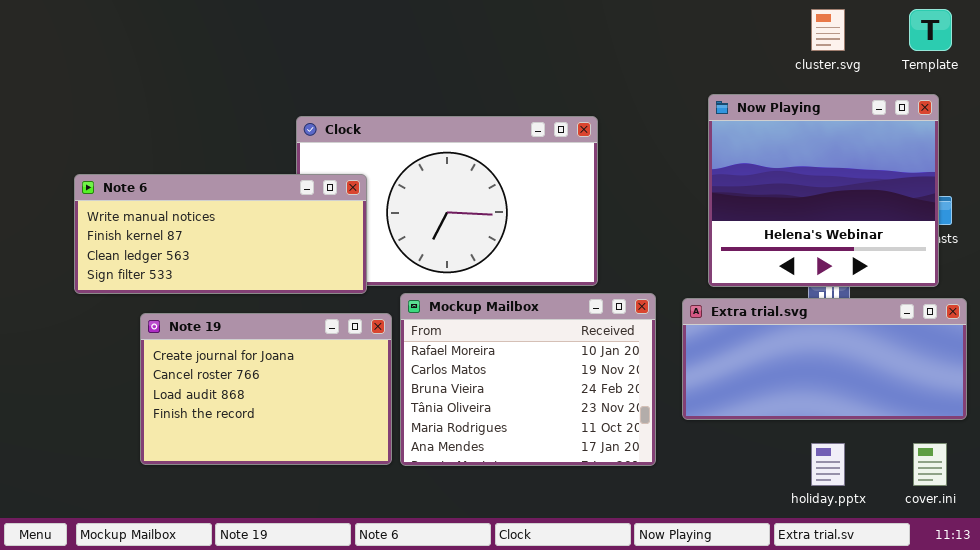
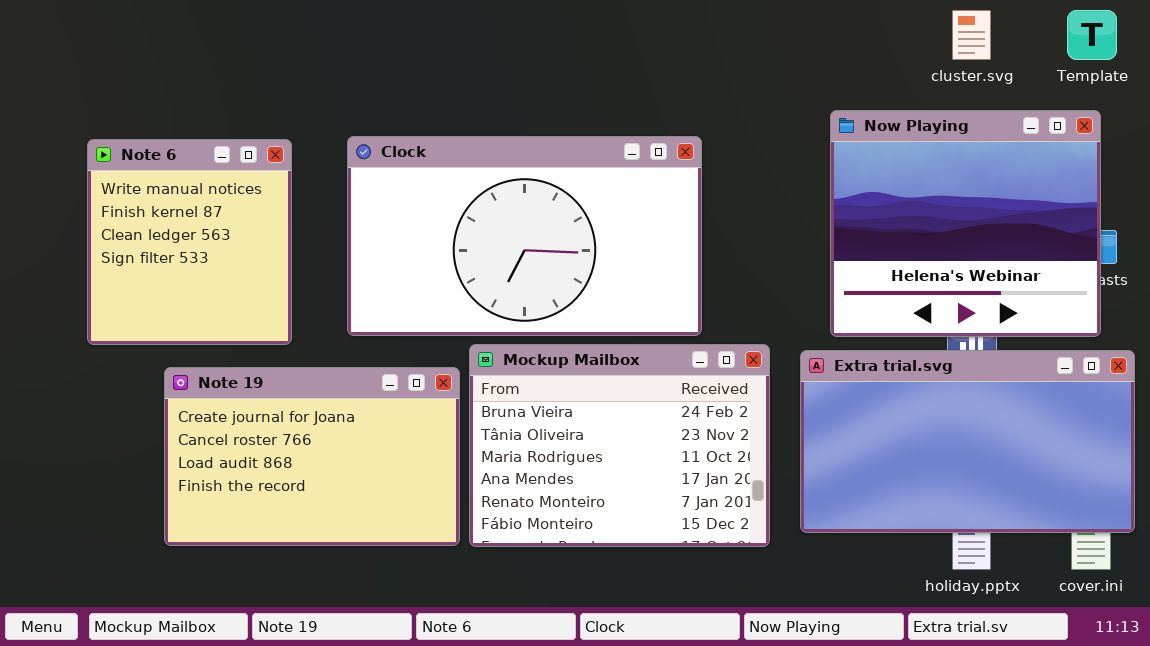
Note 6: [74,174,367,294] -> [87,139,292,345], resized
Mockup Mailbox: [400,293,656,466] -> [469,344,770,547], scrolled down 2 rows
Extra trial.svg: [682,298,967,420] -> [800,350,1135,533], resized

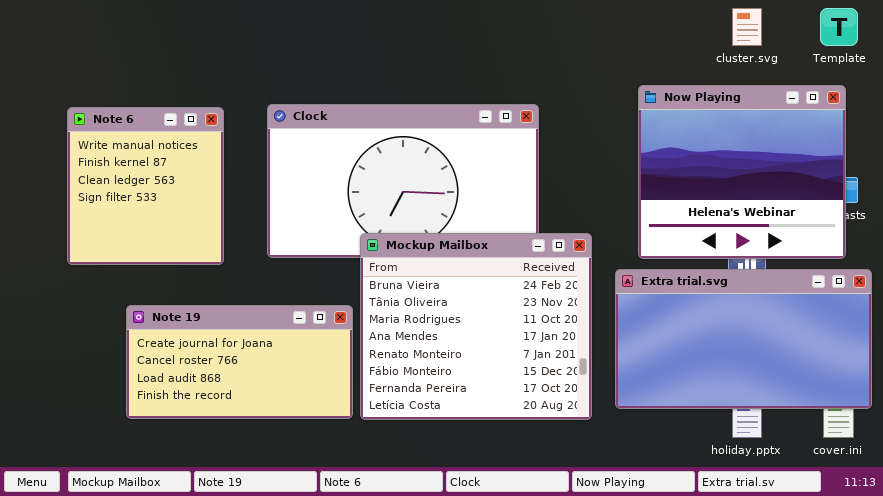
Mockup Mailbox: [469,344,770,547] -> [360,233,592,420], resized
Note 19: [164,367,460,546] -> [126,305,353,419], resized

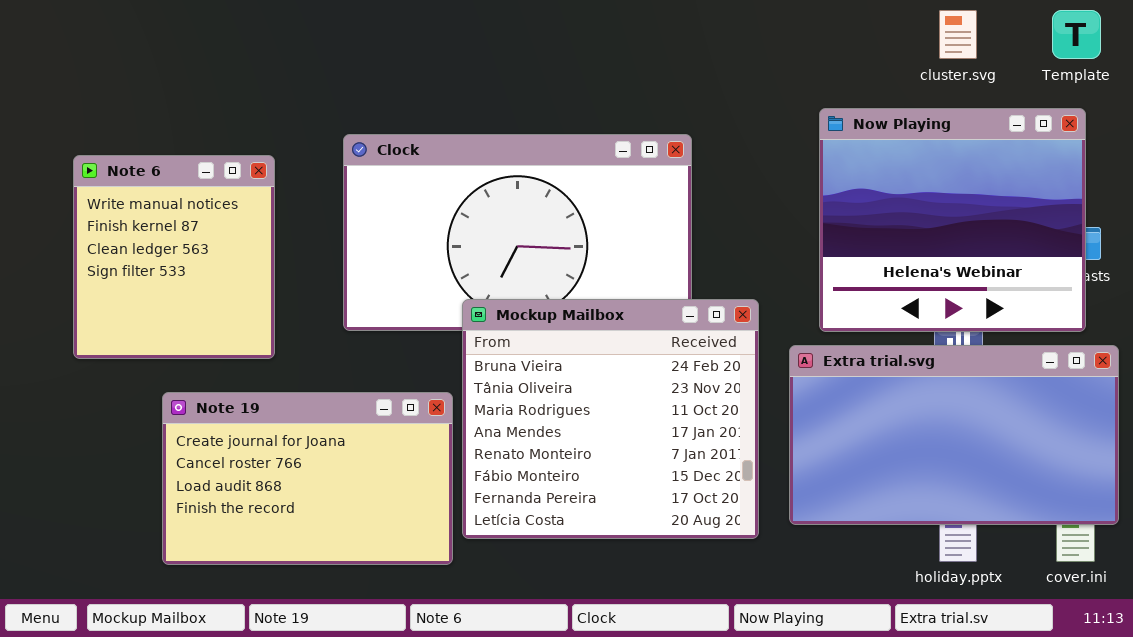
Note 6: [67,107,224,265] -> [73,155,275,359], moved
Note 19: [126,305,353,419] -> [162,392,453,565], resized

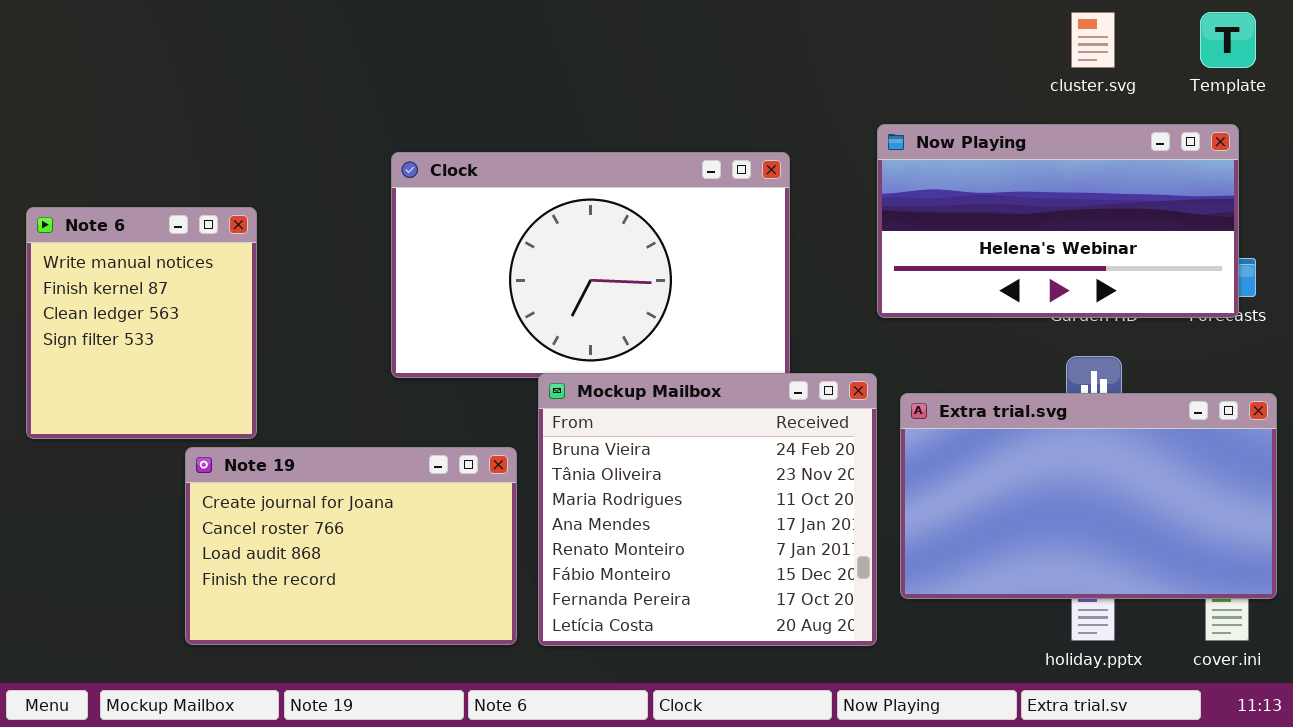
Now Playing: [819,108,1086,332] -> [877,124,1239,318], resized
Note 6: [73,155,275,359] -> [26,207,257,439], moved
Mockup Mailbox: [462,299,759,539] -> [538,373,877,646], moved

